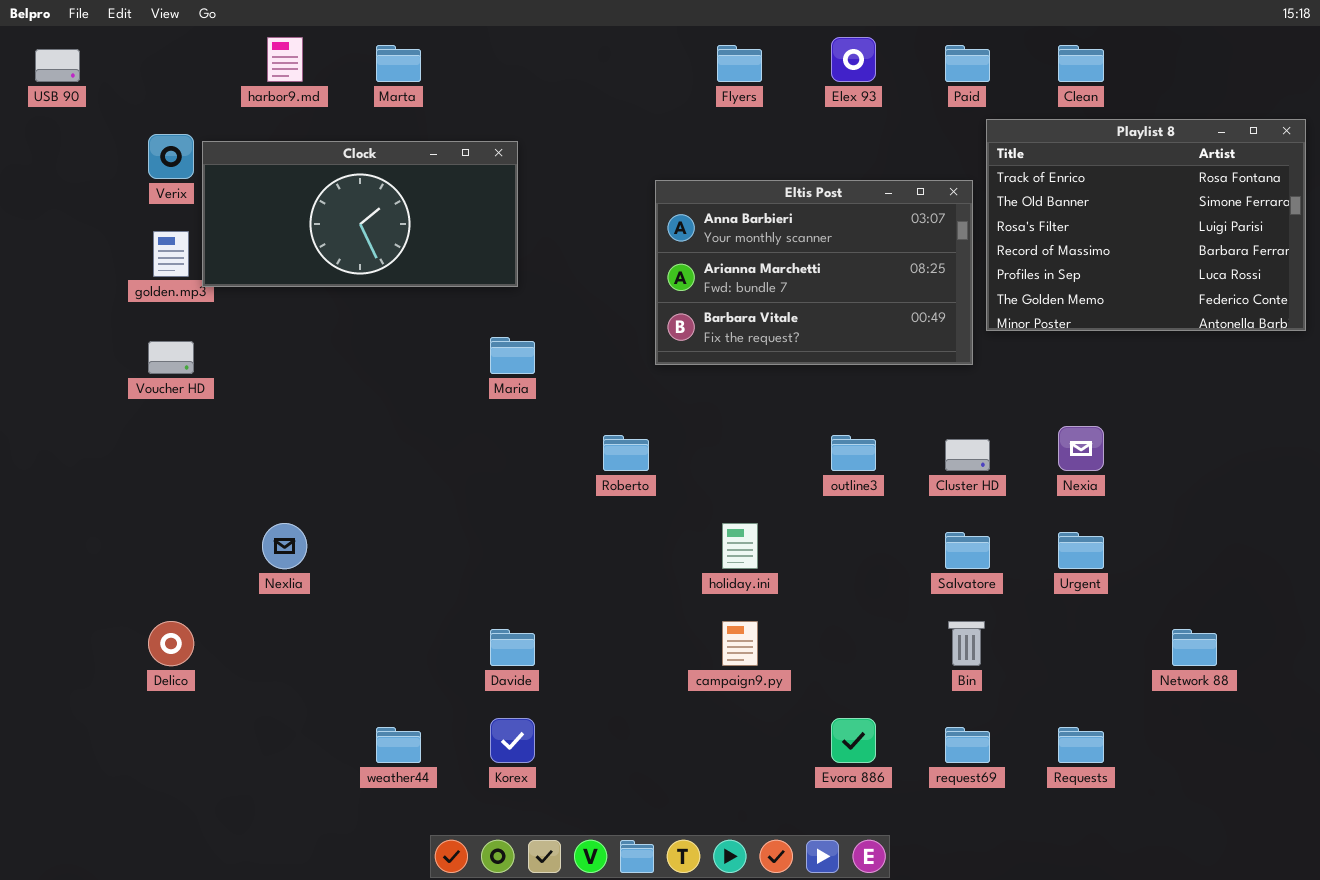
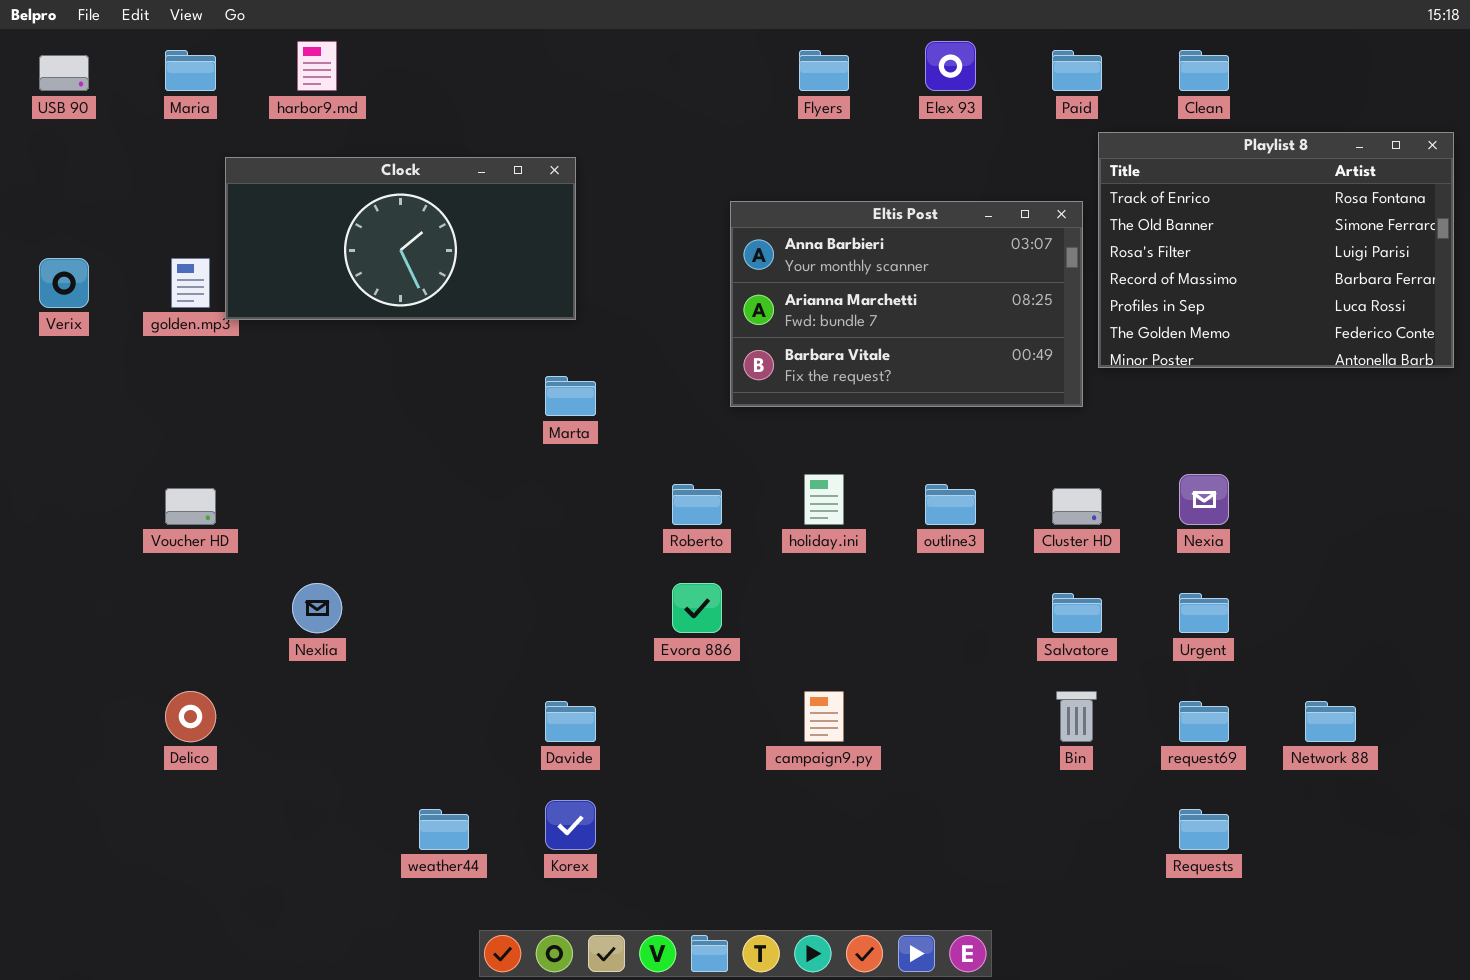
Marta: [376,45,421,82] -> [545,376,596,416], moved
Verix: [148,134,194,179] -> [39,258,89,308], moved
Maria: [490,337,535,374] -> [165,50,216,91], moved
Voucher HD: [148,341,194,374] -> [165,488,216,525], moved
holiday.ini: [722,523,758,569] -> [804,474,844,525], moved
Evora 886: [831,718,876,763] -> [672,583,722,633], moved
request69: [945,727,990,763] -> [1179,701,1229,742], moved

